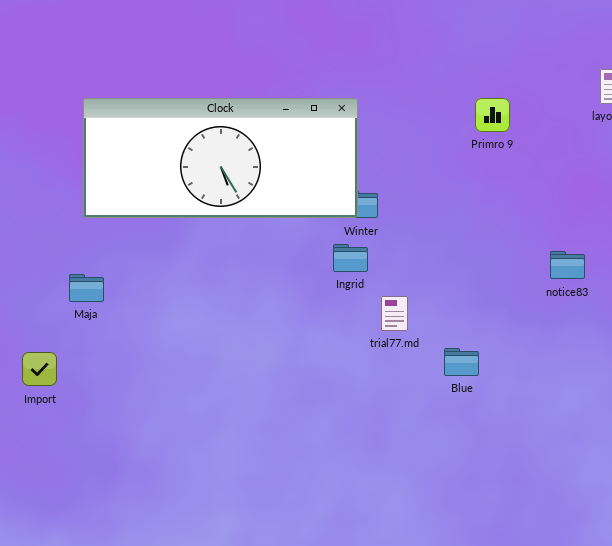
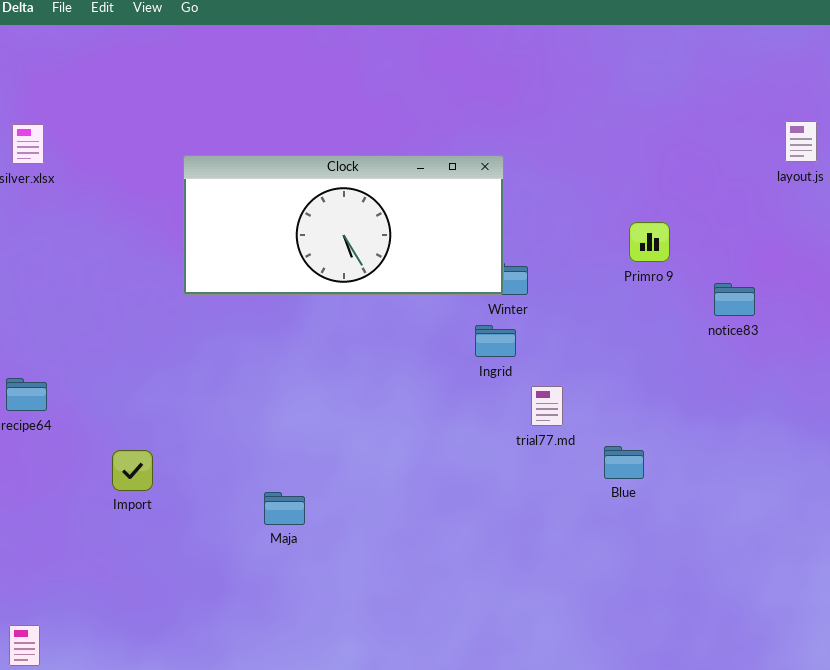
Primro 9: [475,98,510,132] -> [629,222,670,262], moved
notice83: [550,251,585,279] -> [714,283,755,316], moved
Maja: [69,274,104,302] -> [264,492,305,525], moved

